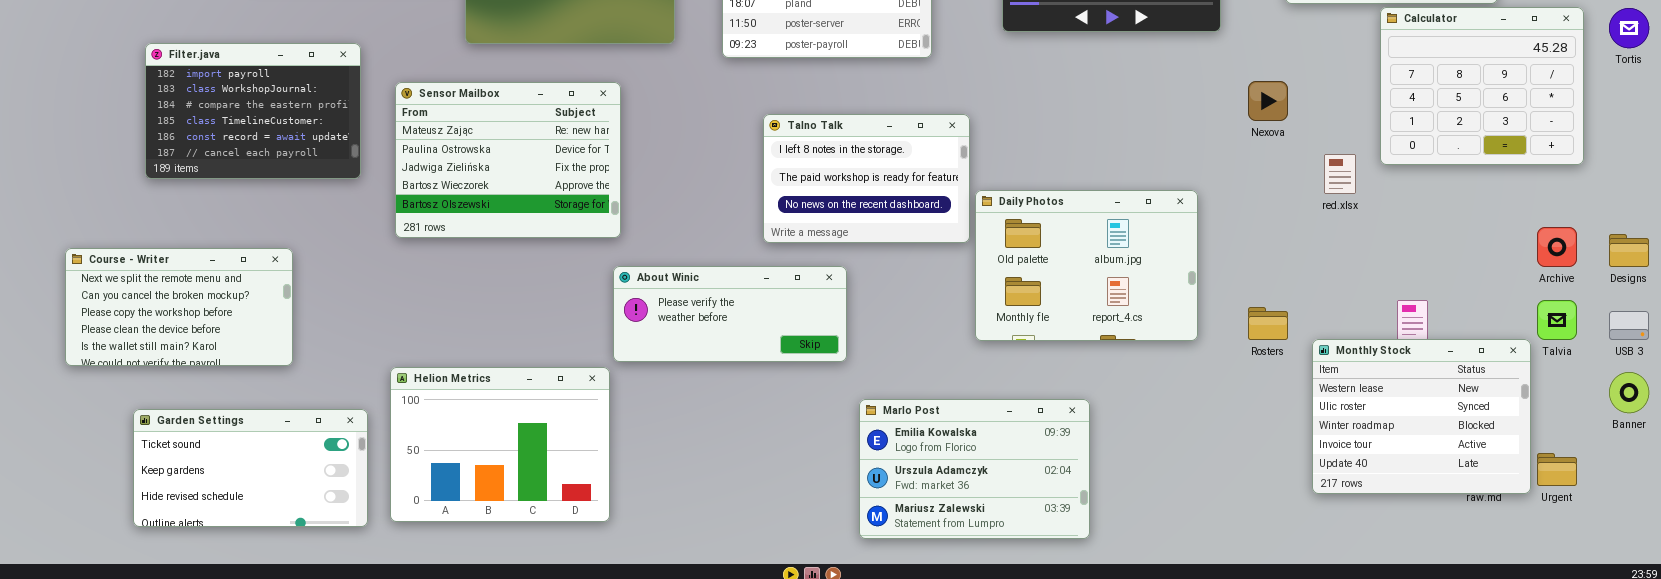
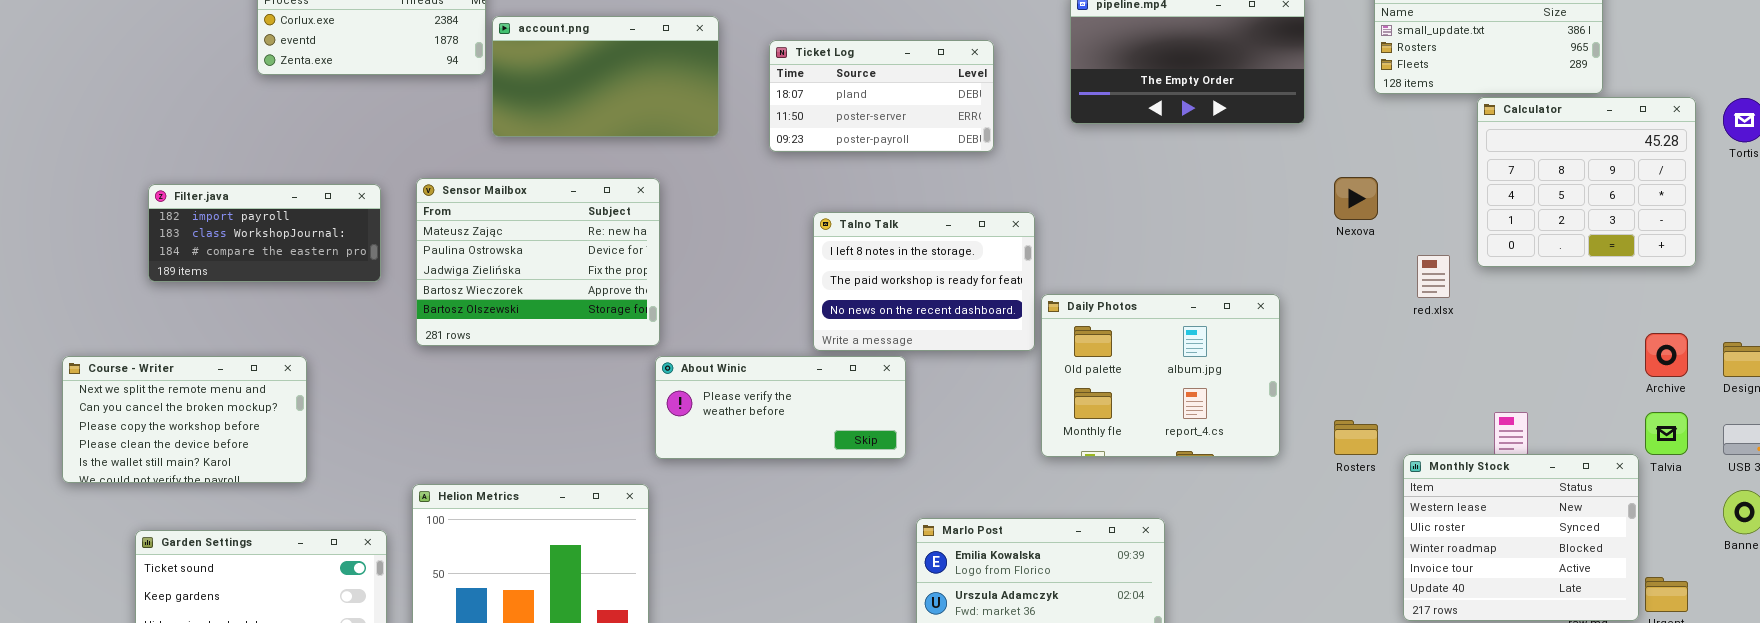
Filter.java: [145,43,361,179] -> [148,184,381,282], resized
About Winic: [613,266,847,362] -> [655,356,906,459], moved

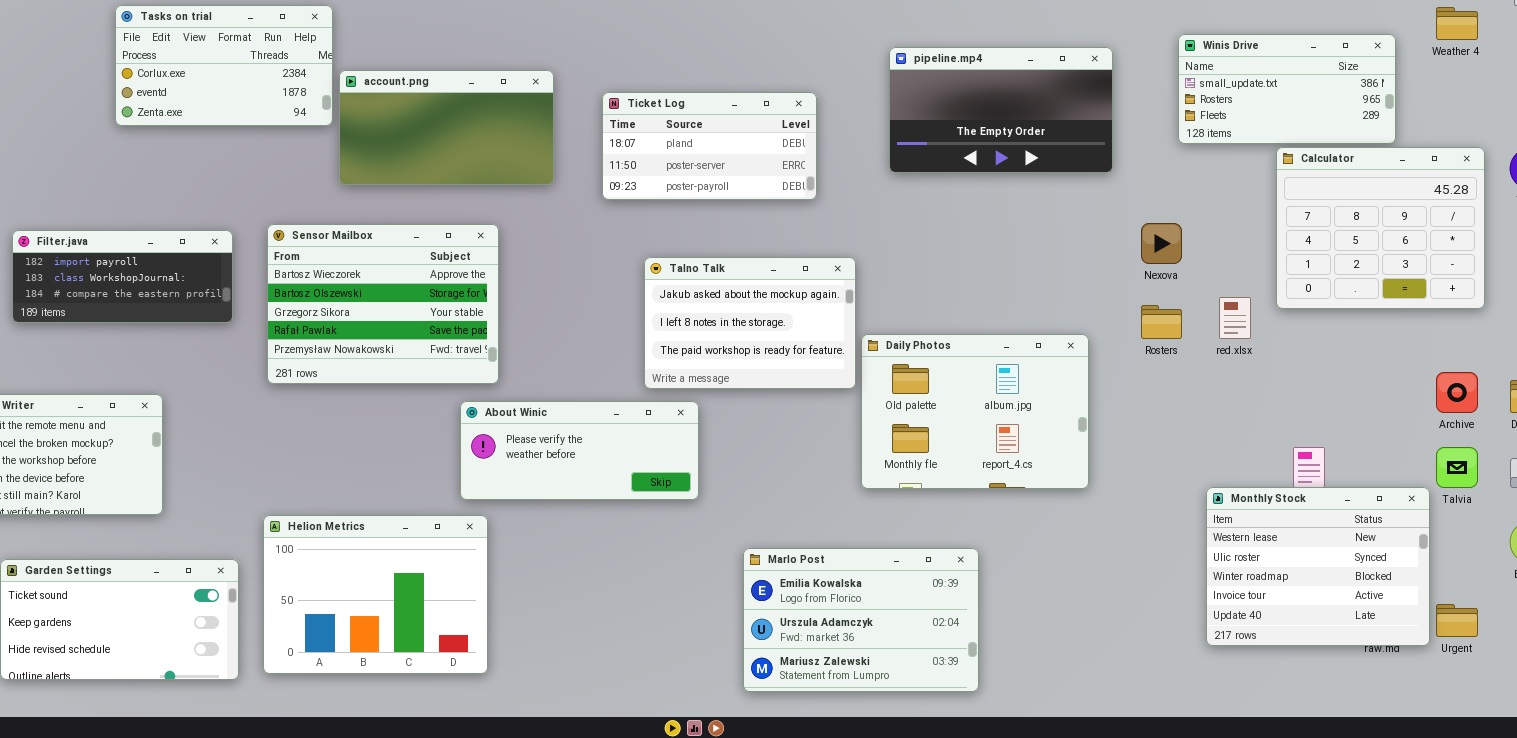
Sensor Mailbox: [416,178,660,346] -> [267,224,499,384], scrolled down 3 rows
Talno Talk: [813,212,1035,351] -> [644,257,856,389], scrolled up 1 row
About Winic: [655,356,906,459] -> [460,401,699,500], moved
Rosters: [1334,420,1378,455] -> [1141,305,1182,339], moved

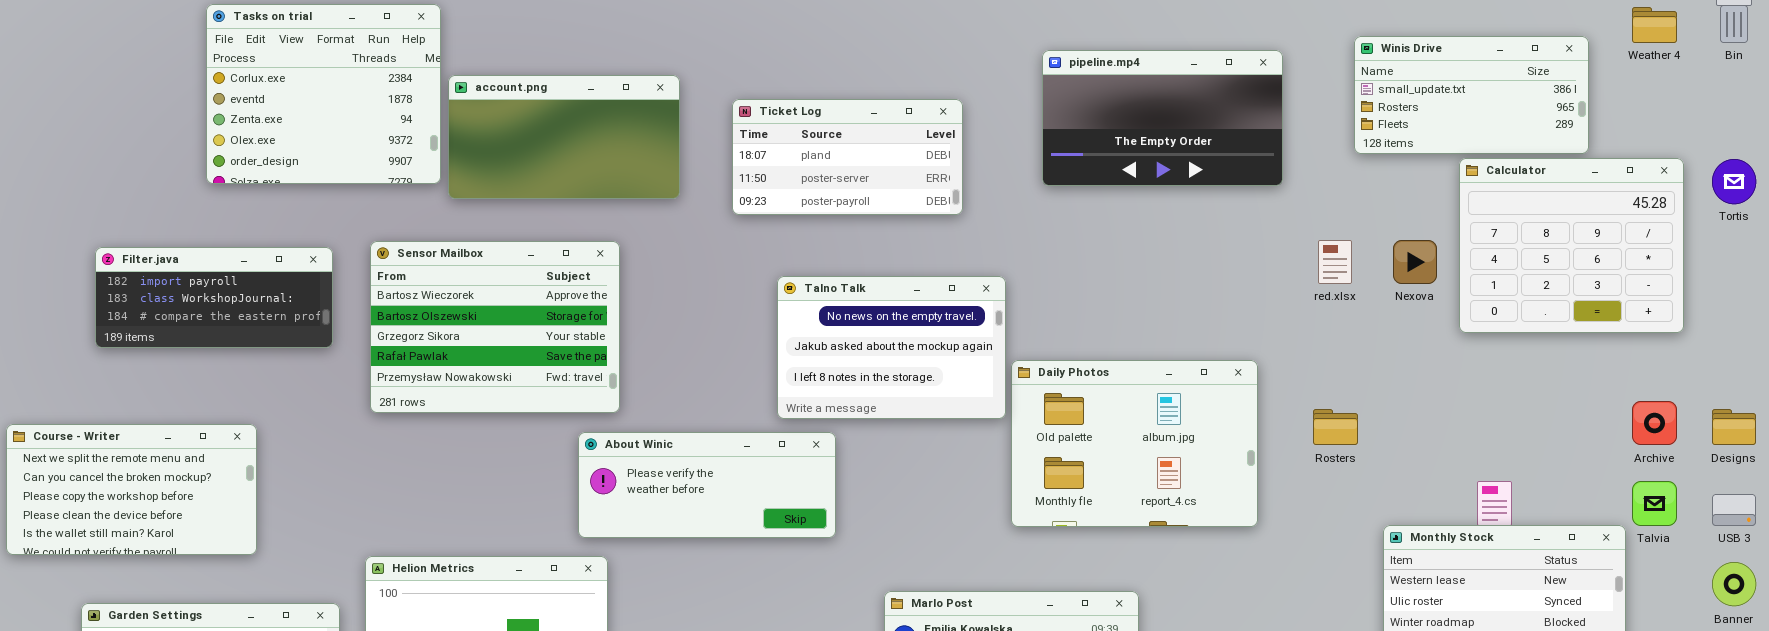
Tasks on trial: [115,5,333,126] -> [206,4,441,184], resized
Nexova: [1141,223,1182,264] -> [1393,240,1437,284], moved
Talno Talk: [644,257,856,389] -> [777,276,1006,419], scrolled up 1 row
red.xlsx: [1219,297,1251,339] -> [1318,240,1352,284], moved
Rosters: [1141,305,1182,339] -> [1313,409,1358,445], moved

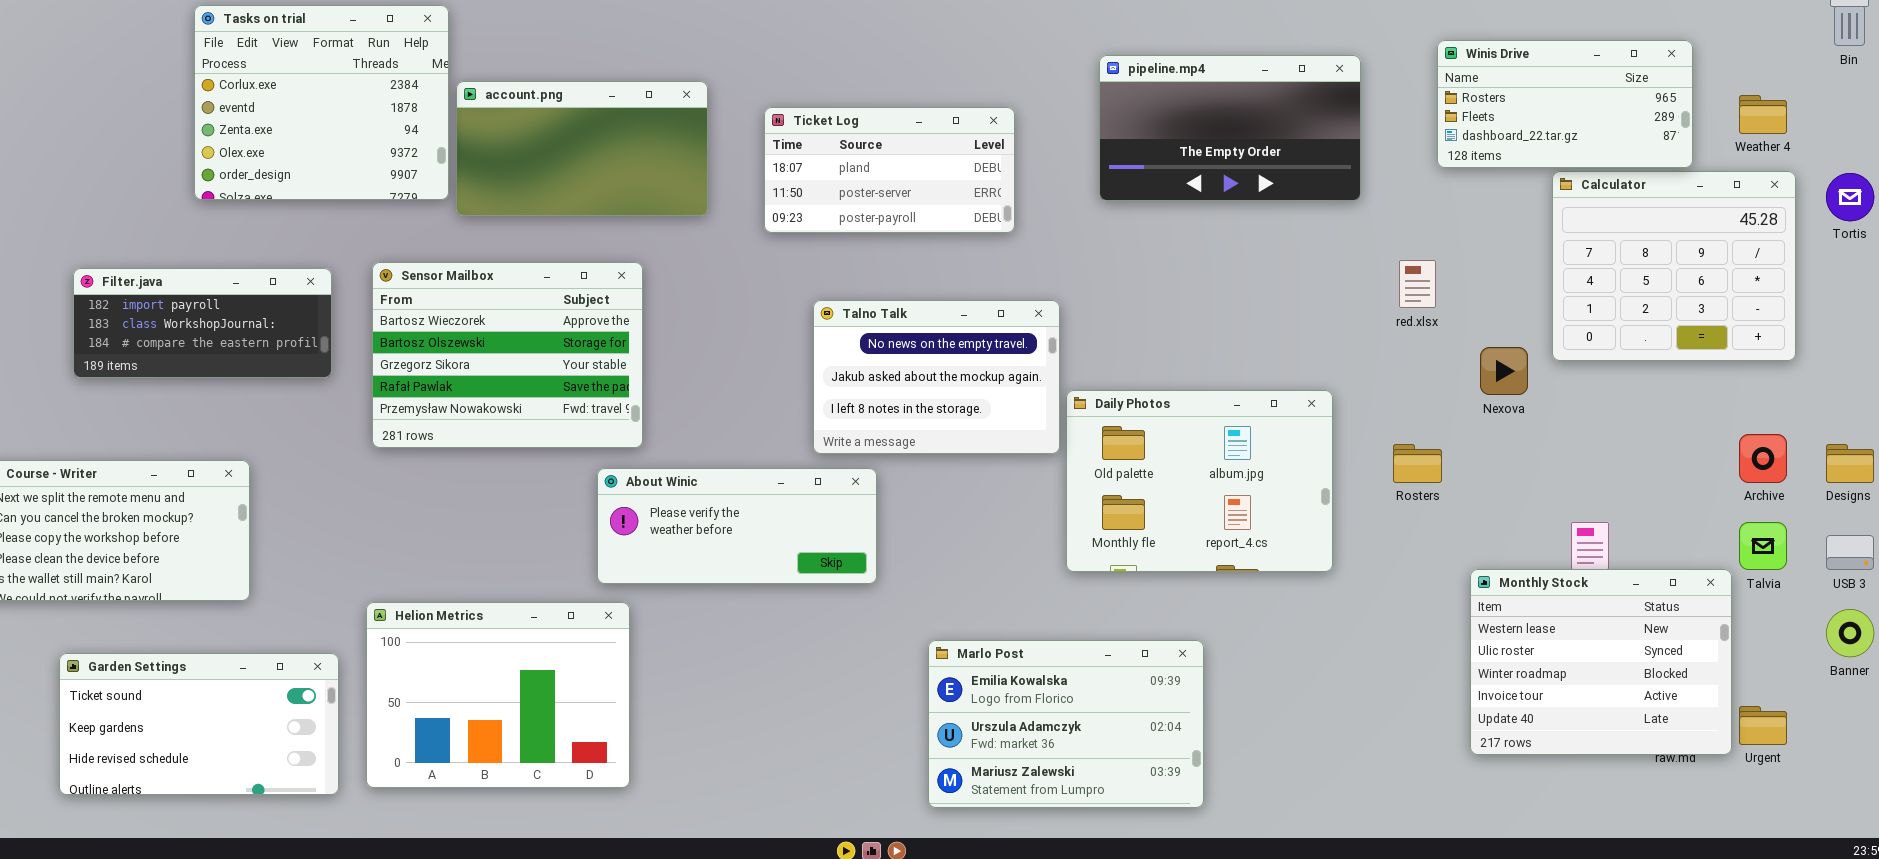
Weather 4: [1632,7,1677,43] -> [1739,95,1787,134], moved
Winis Drive: [1354,36,1589,154] -> [1437,40,1693,168], scrolled down 1 row
Nexova: [1393,240,1437,284] -> [1480,347,1528,395], moved

